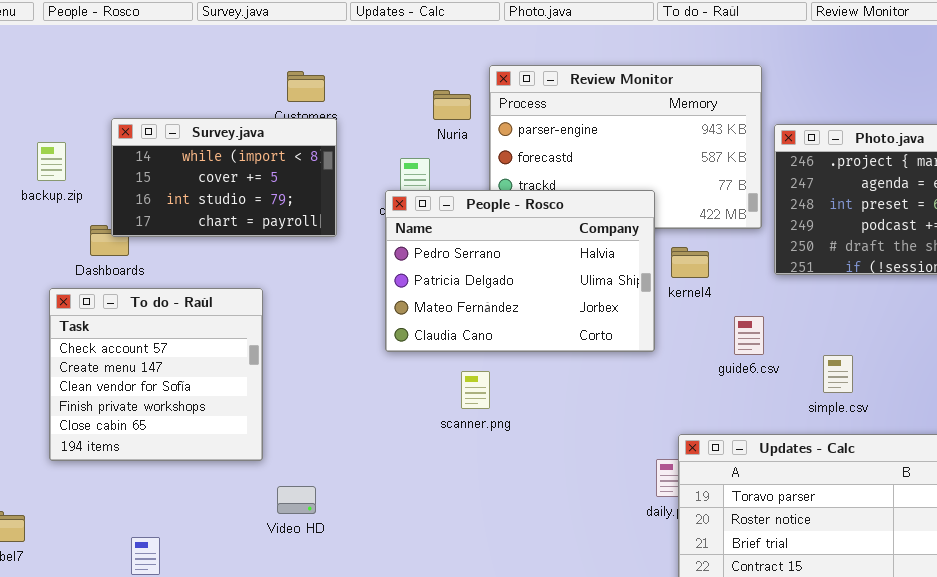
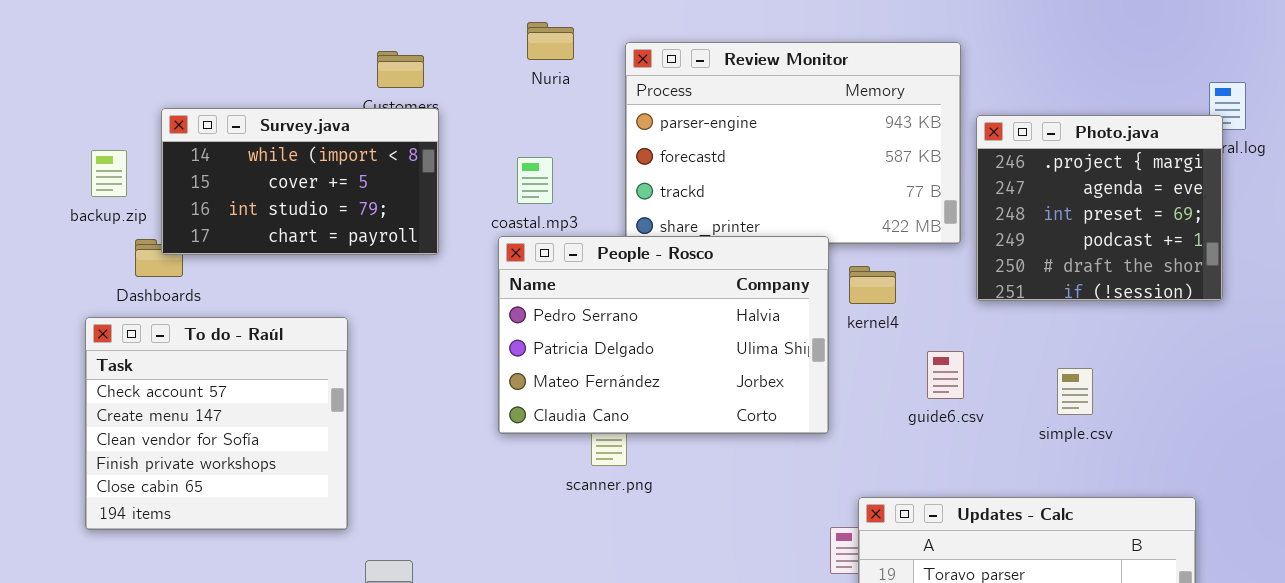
Nuria: [433,90,471,120] -> [527,22,574,60], moved
backup.zip: [37,142,66,181] -> [91,150,127,197], moved
People - Rosco: [385,190,655,352] -> [498,236,829,434], moved
simple.csv: [823,355,853,393] -> [1057,368,1093,415], moved

